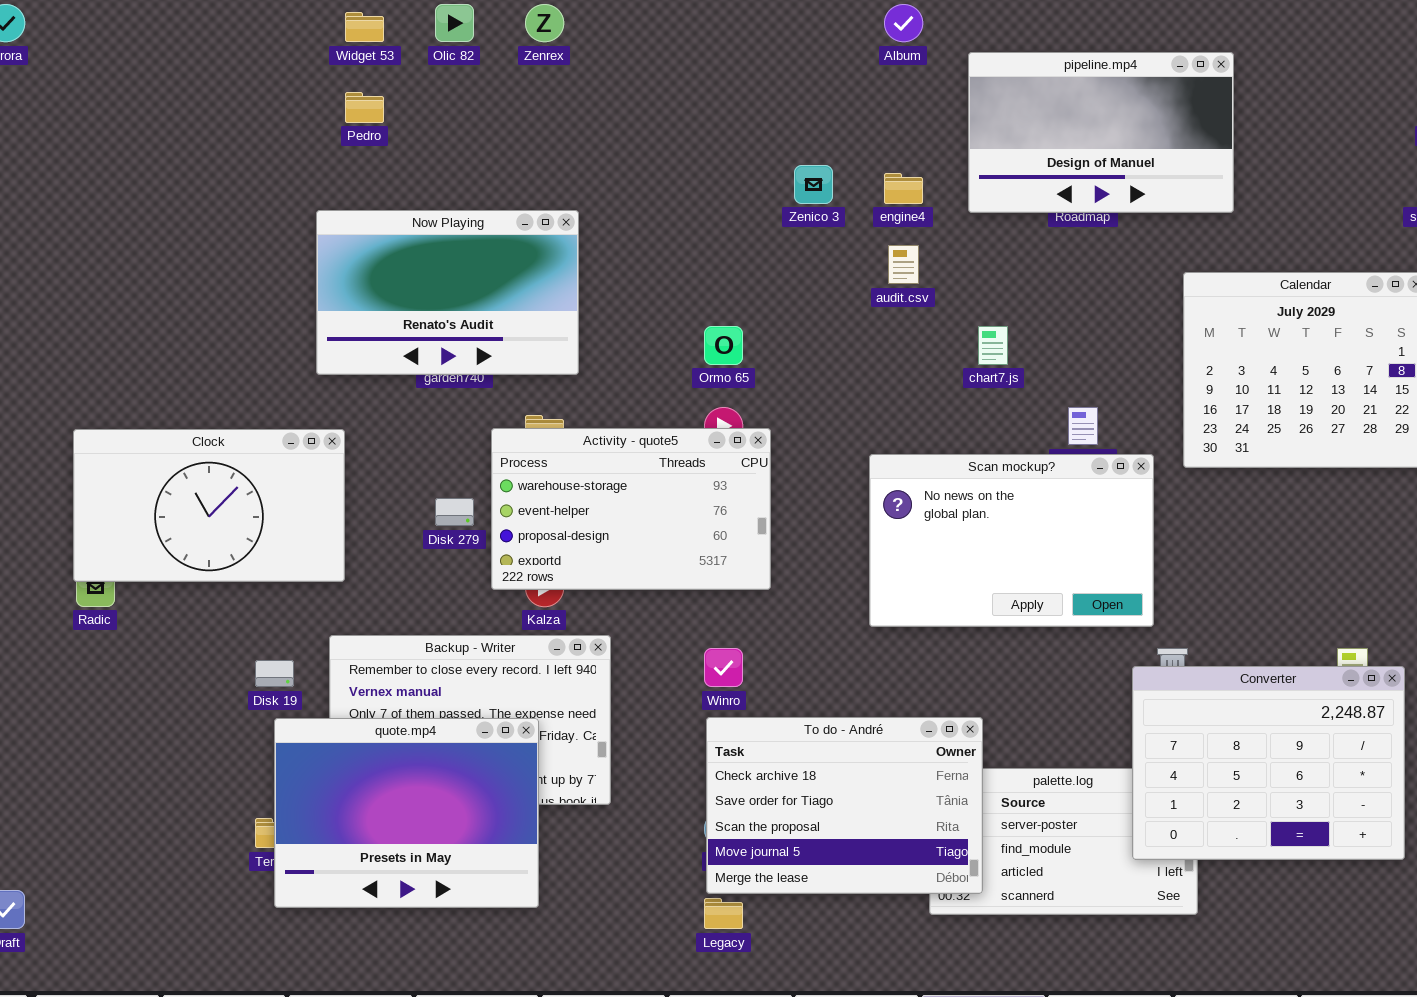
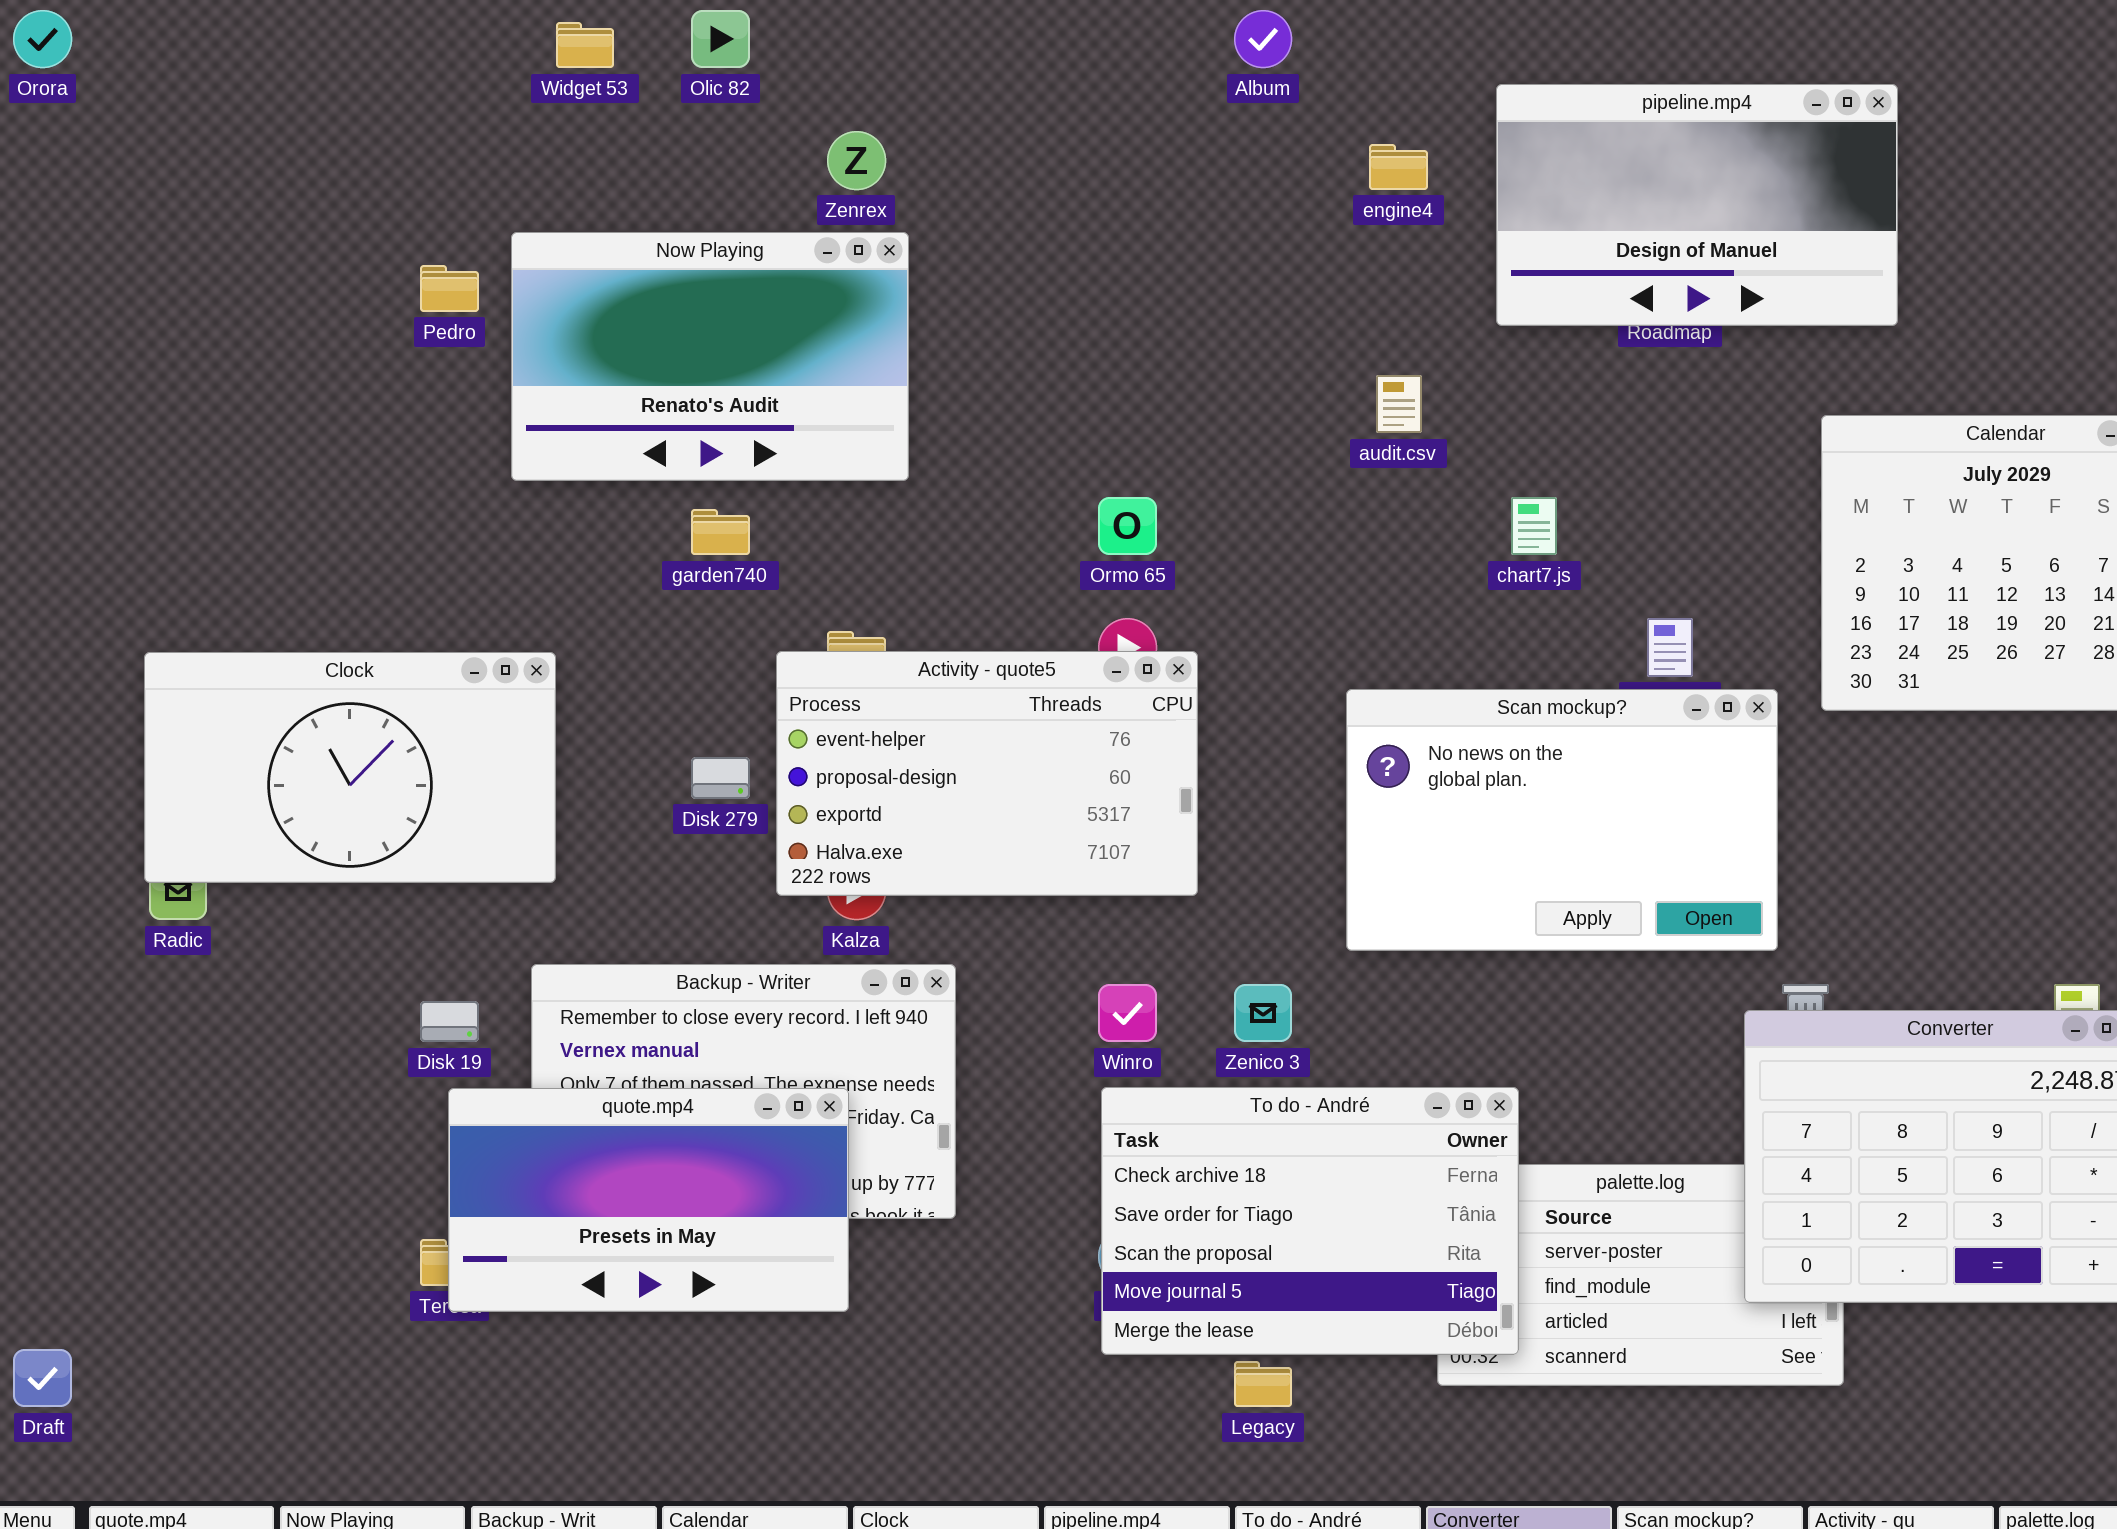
Zenrex: [525,4,564,42] -> [827,131,886,190], moved
Album: [884,4,923,42] -> [1234,10,1292,68], moved
Pedro: [345,92,384,123] -> [420,265,479,312], moved
Zenico 3: [794,165,833,204] -> [1234,984,1292,1042], moved
engine4: [884,173,923,204] -> [1369,144,1428,190], moved
Now Playing: [316,210,579,375] -> [511,232,909,481], moved
Activity - quote5: [491,428,771,590] -> [776,651,1198,896], scrolled down 1 row
quote.mp4: [274,718,539,908] -> [448,1088,849,1312], resized
Legacy: [704,898,743,929] -> [1234,1361,1292,1407], moved

